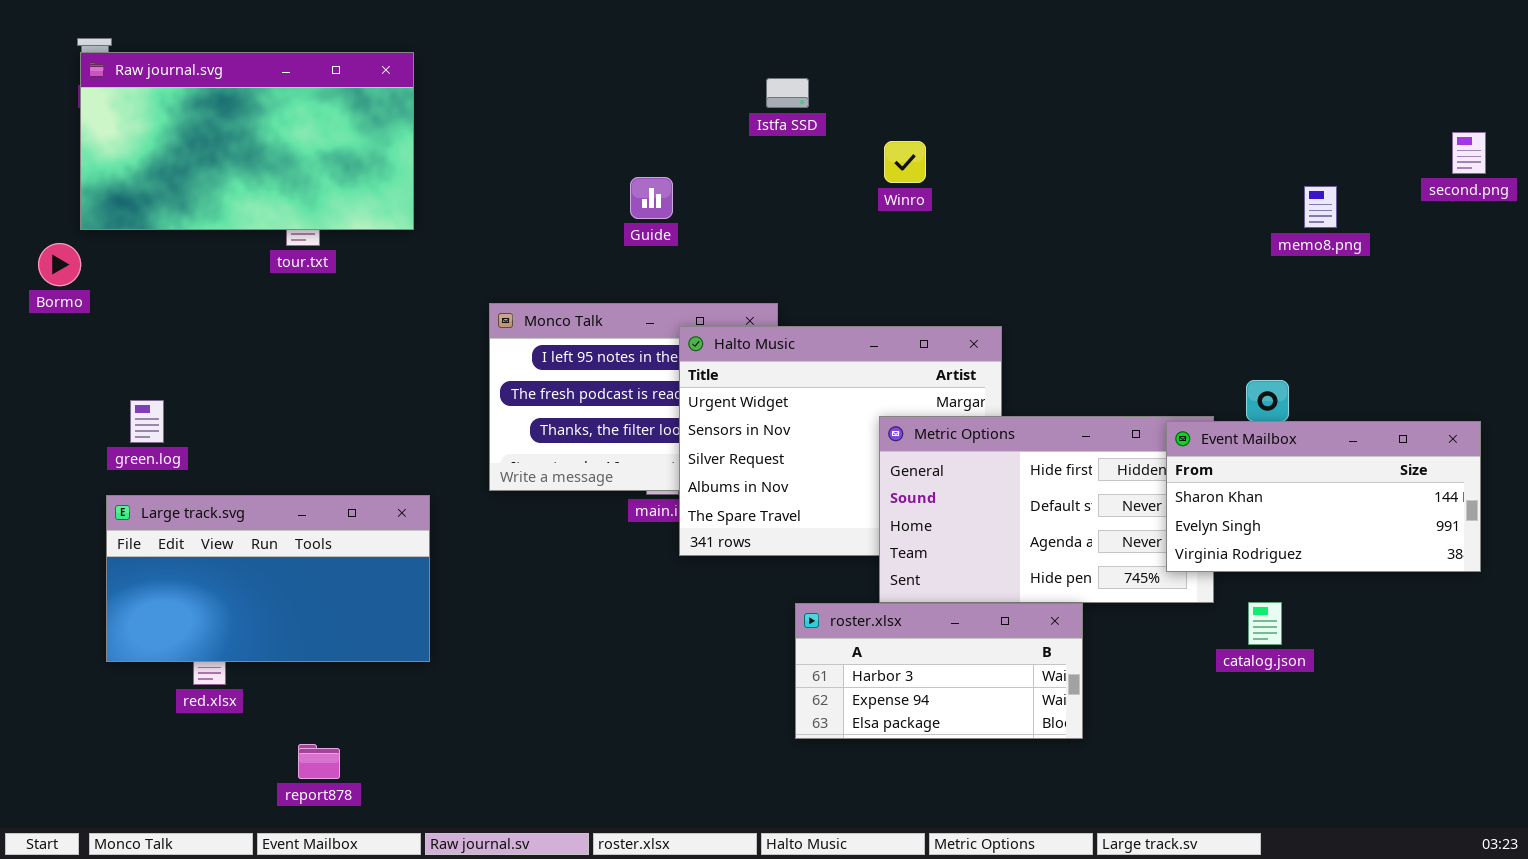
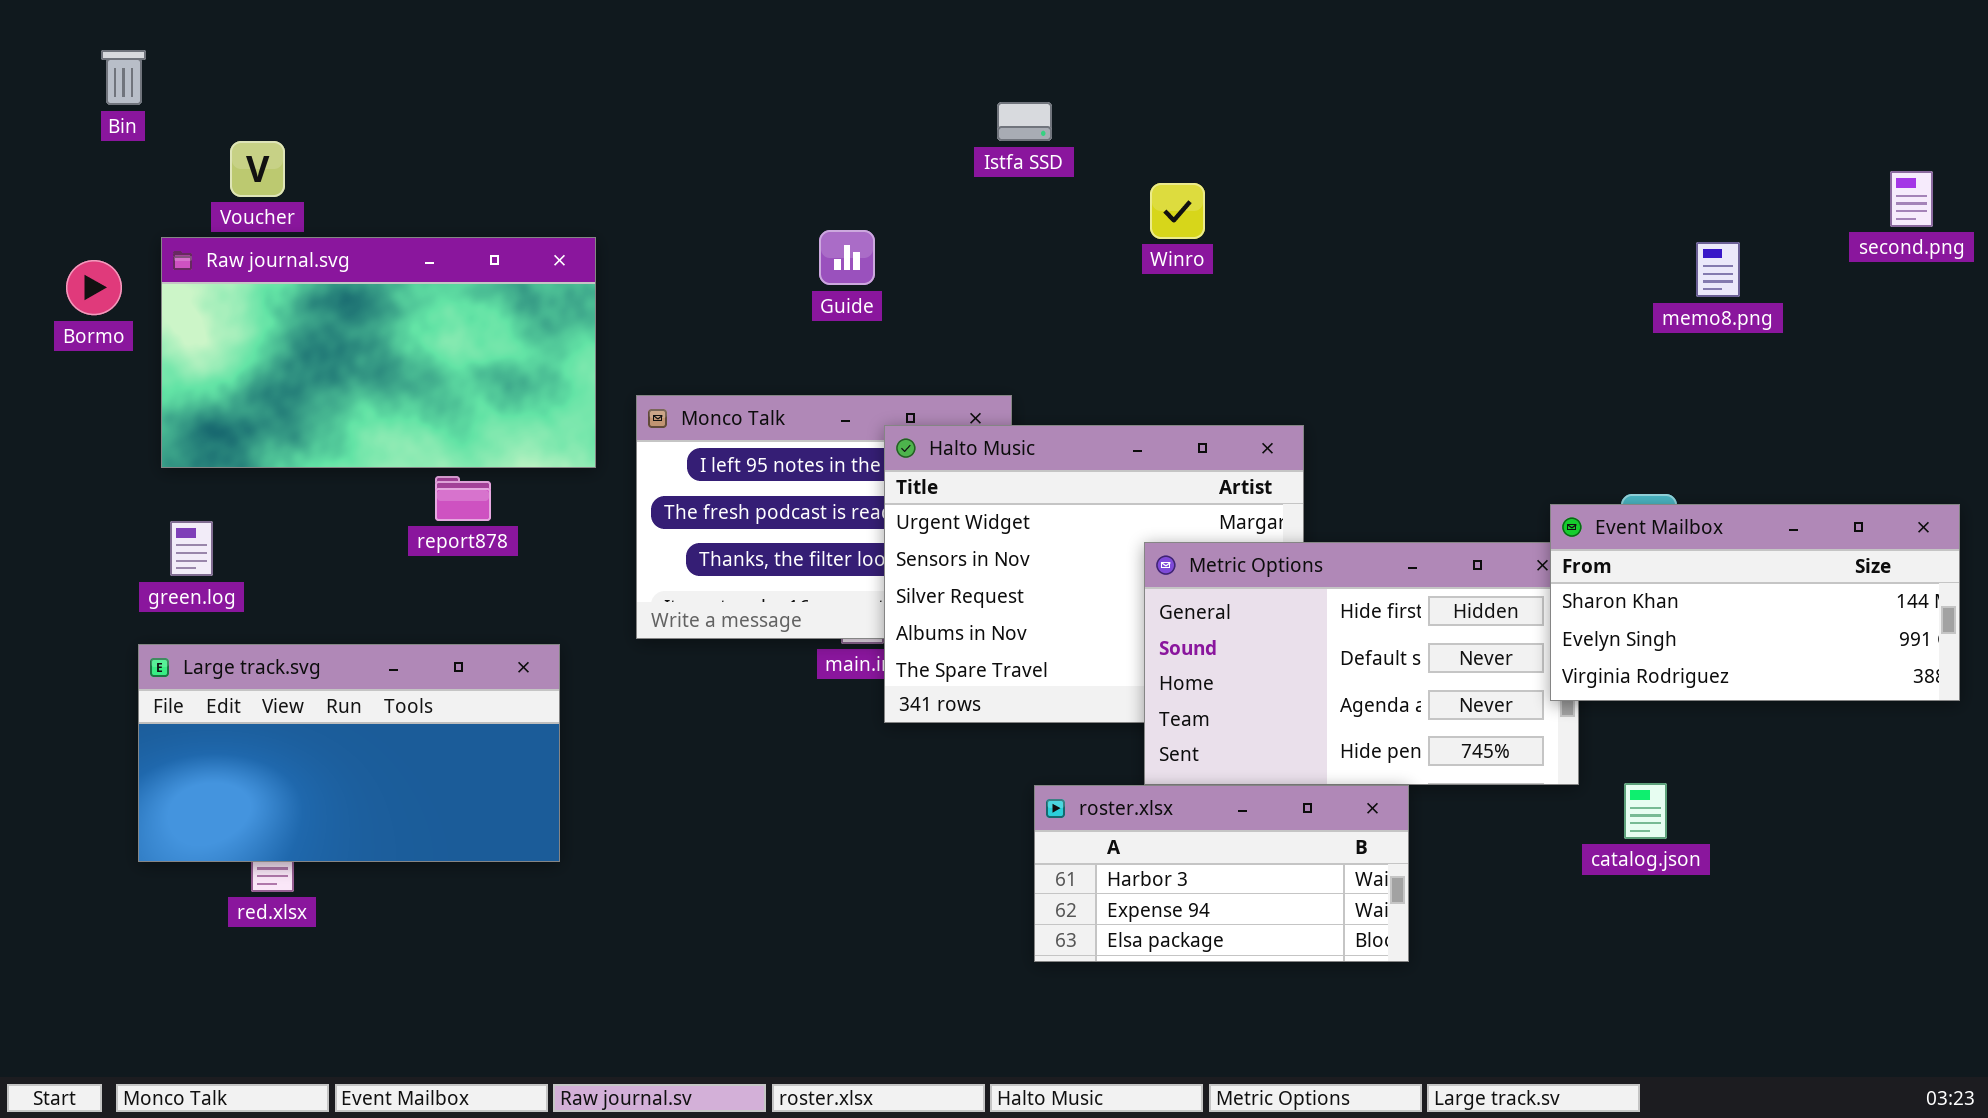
Raw journal.svg: [80,52,414,230] -> [161,237,596,468], moved
Bormo: [38,243,81,286] -> [66,260,122,315], moved
Event Mailbox: [1166,421,1481,572] -> [1550,504,1960,701], moved
report878: [298,744,340,779] -> [435,476,491,521], moved

